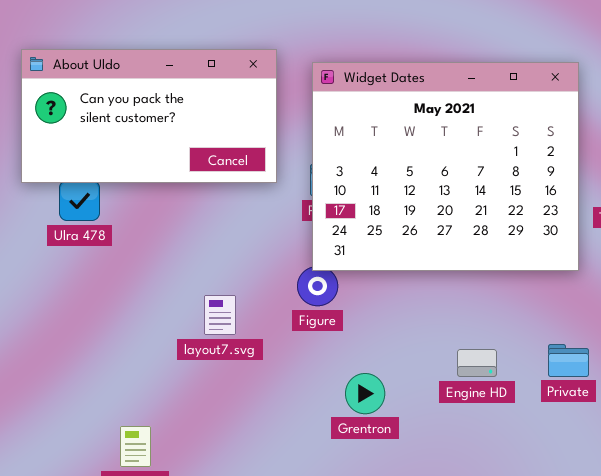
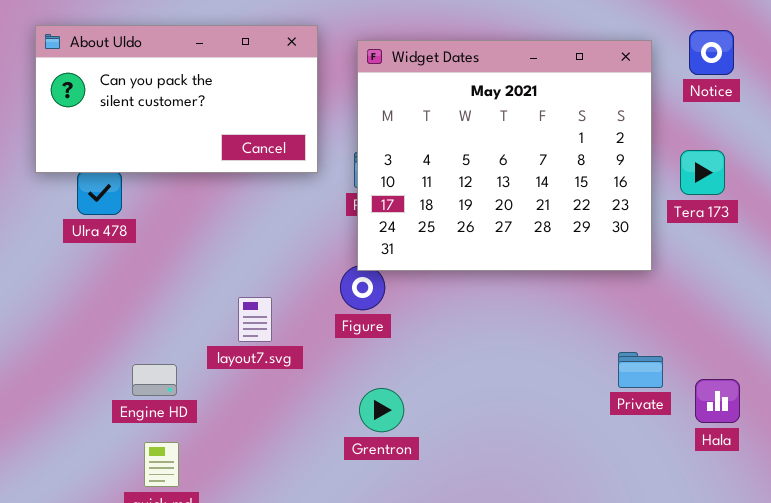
Engine HD: [457,349,497,377] -> [132,364,177,396], moved
Grentron: [345,373,385,414] -> [359,388,404,432], moved

